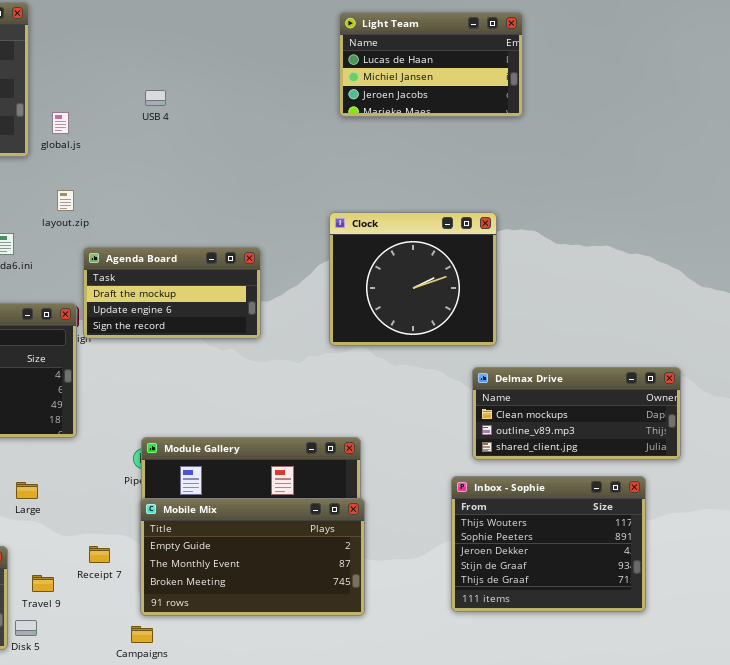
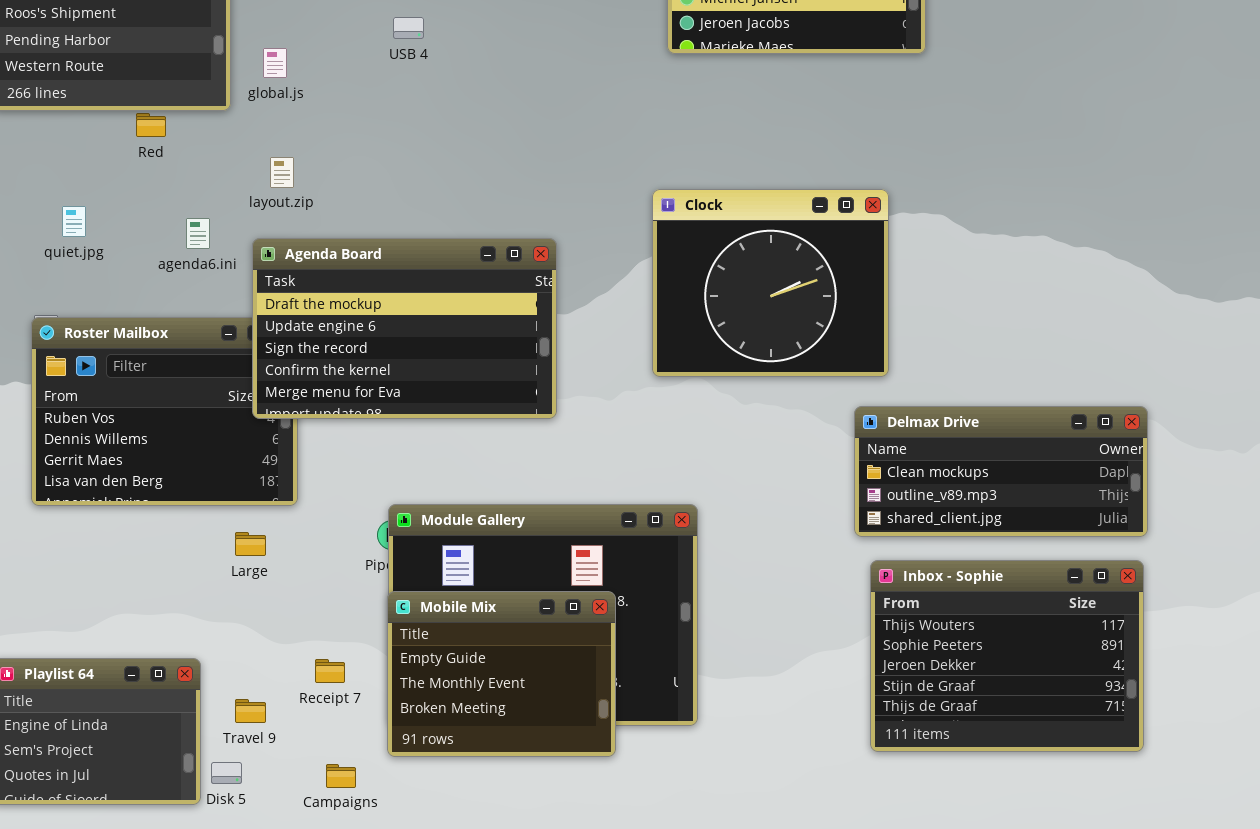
Agenda Board: [83,247,261,339] -> [252,238,557,419], resized
Inbox - Sophie: [451,476,646,612] -> [870,560,1144,752], moved
Large: [16,482,38,499] -> [235,532,266,556], moved
Mobile Mix: [140,498,365,616] -> [387,591,616,757], resized
Campaigns: [131,626,153,643] -> [326,764,356,788], moved

